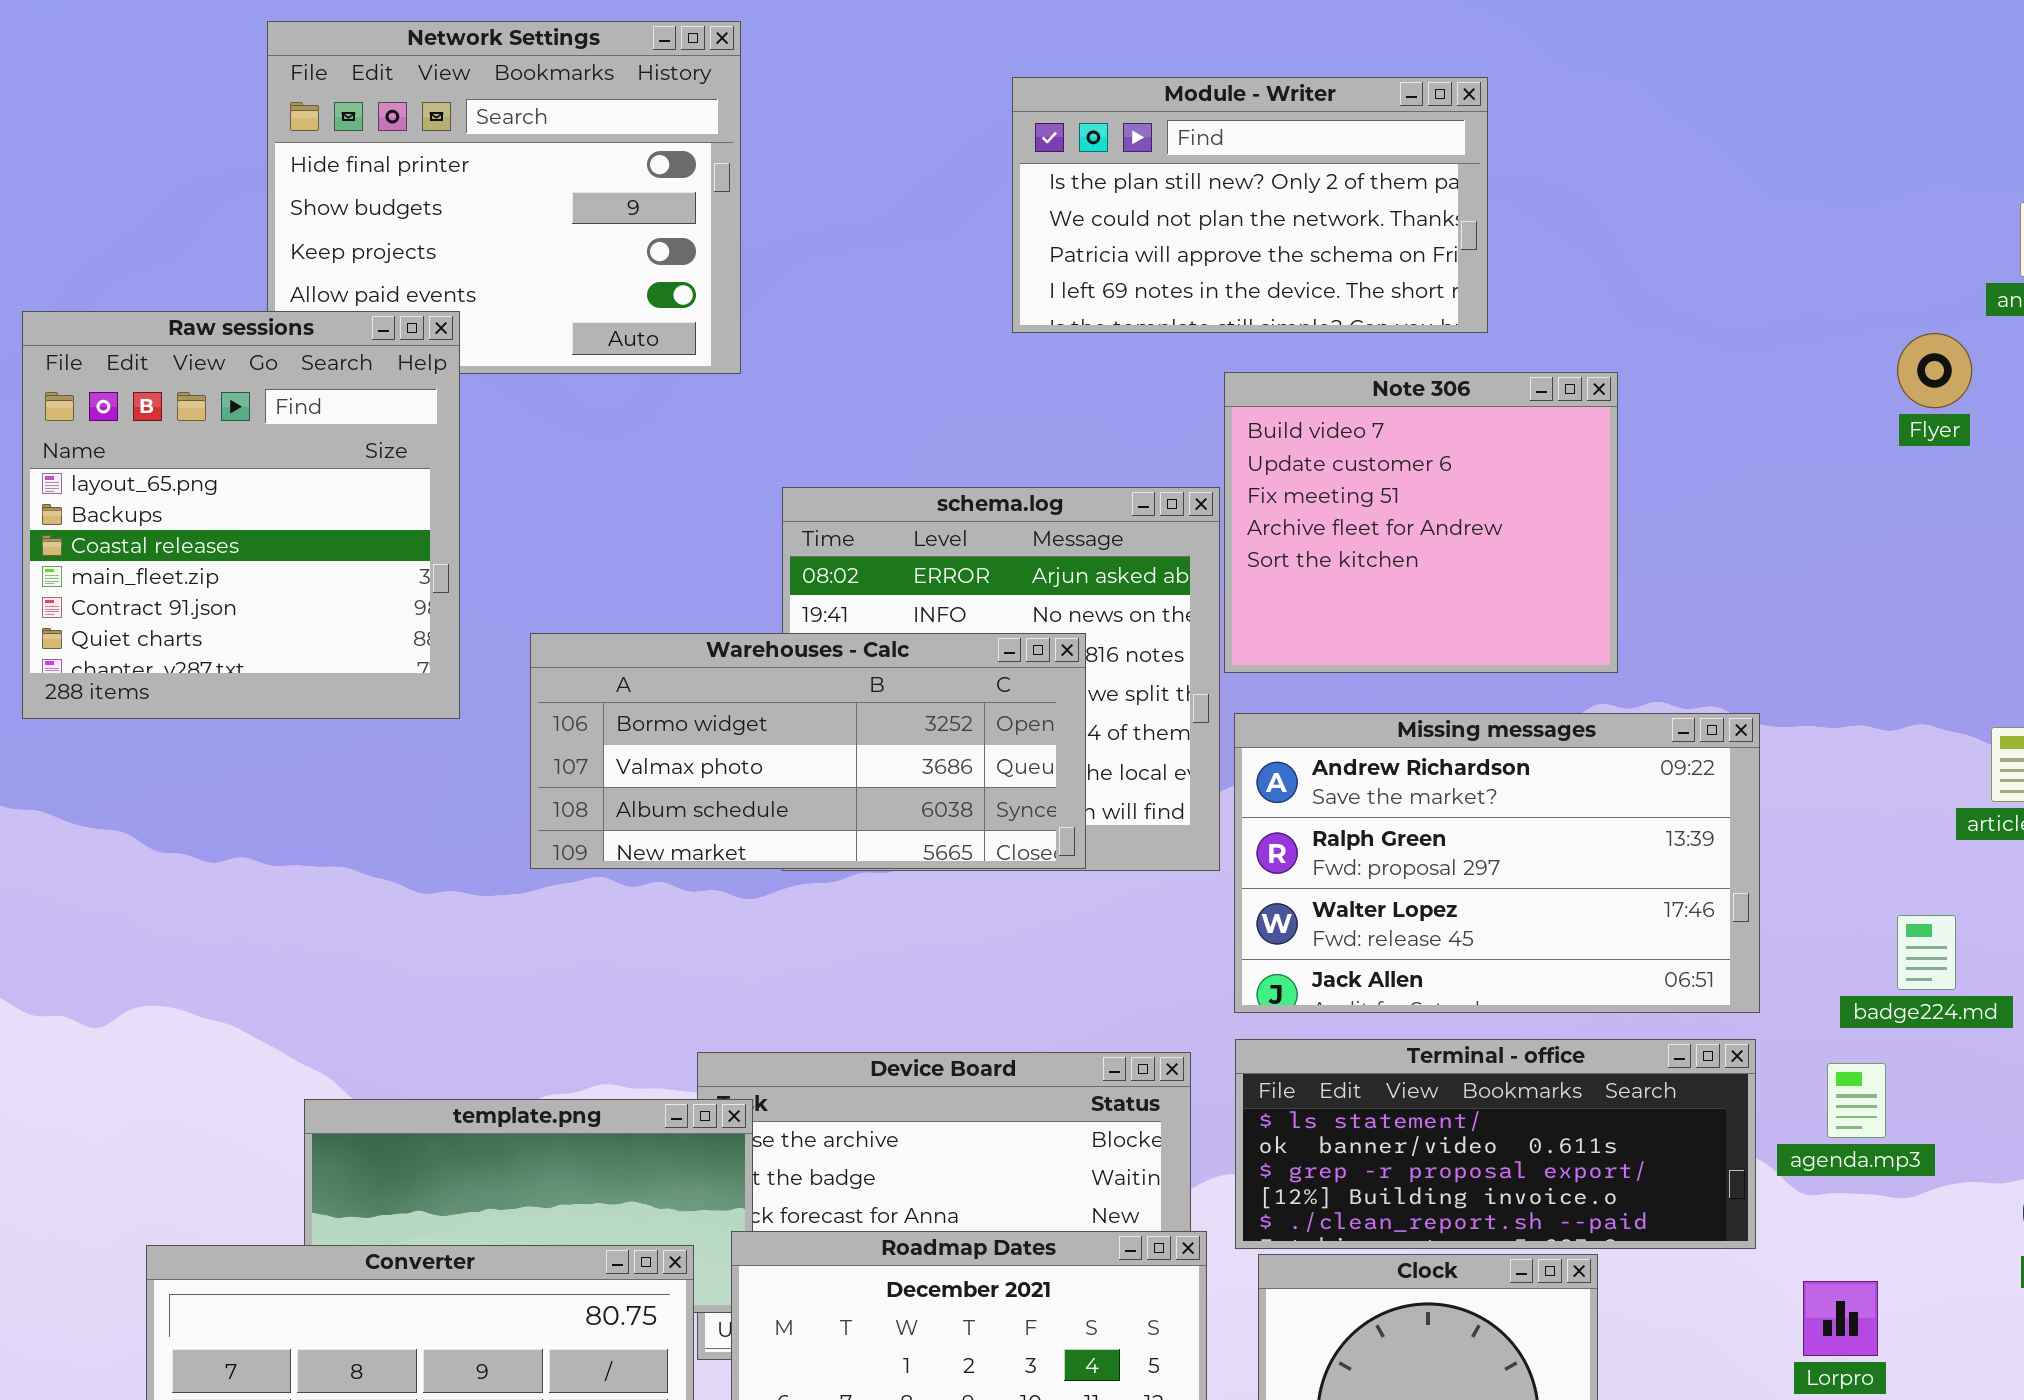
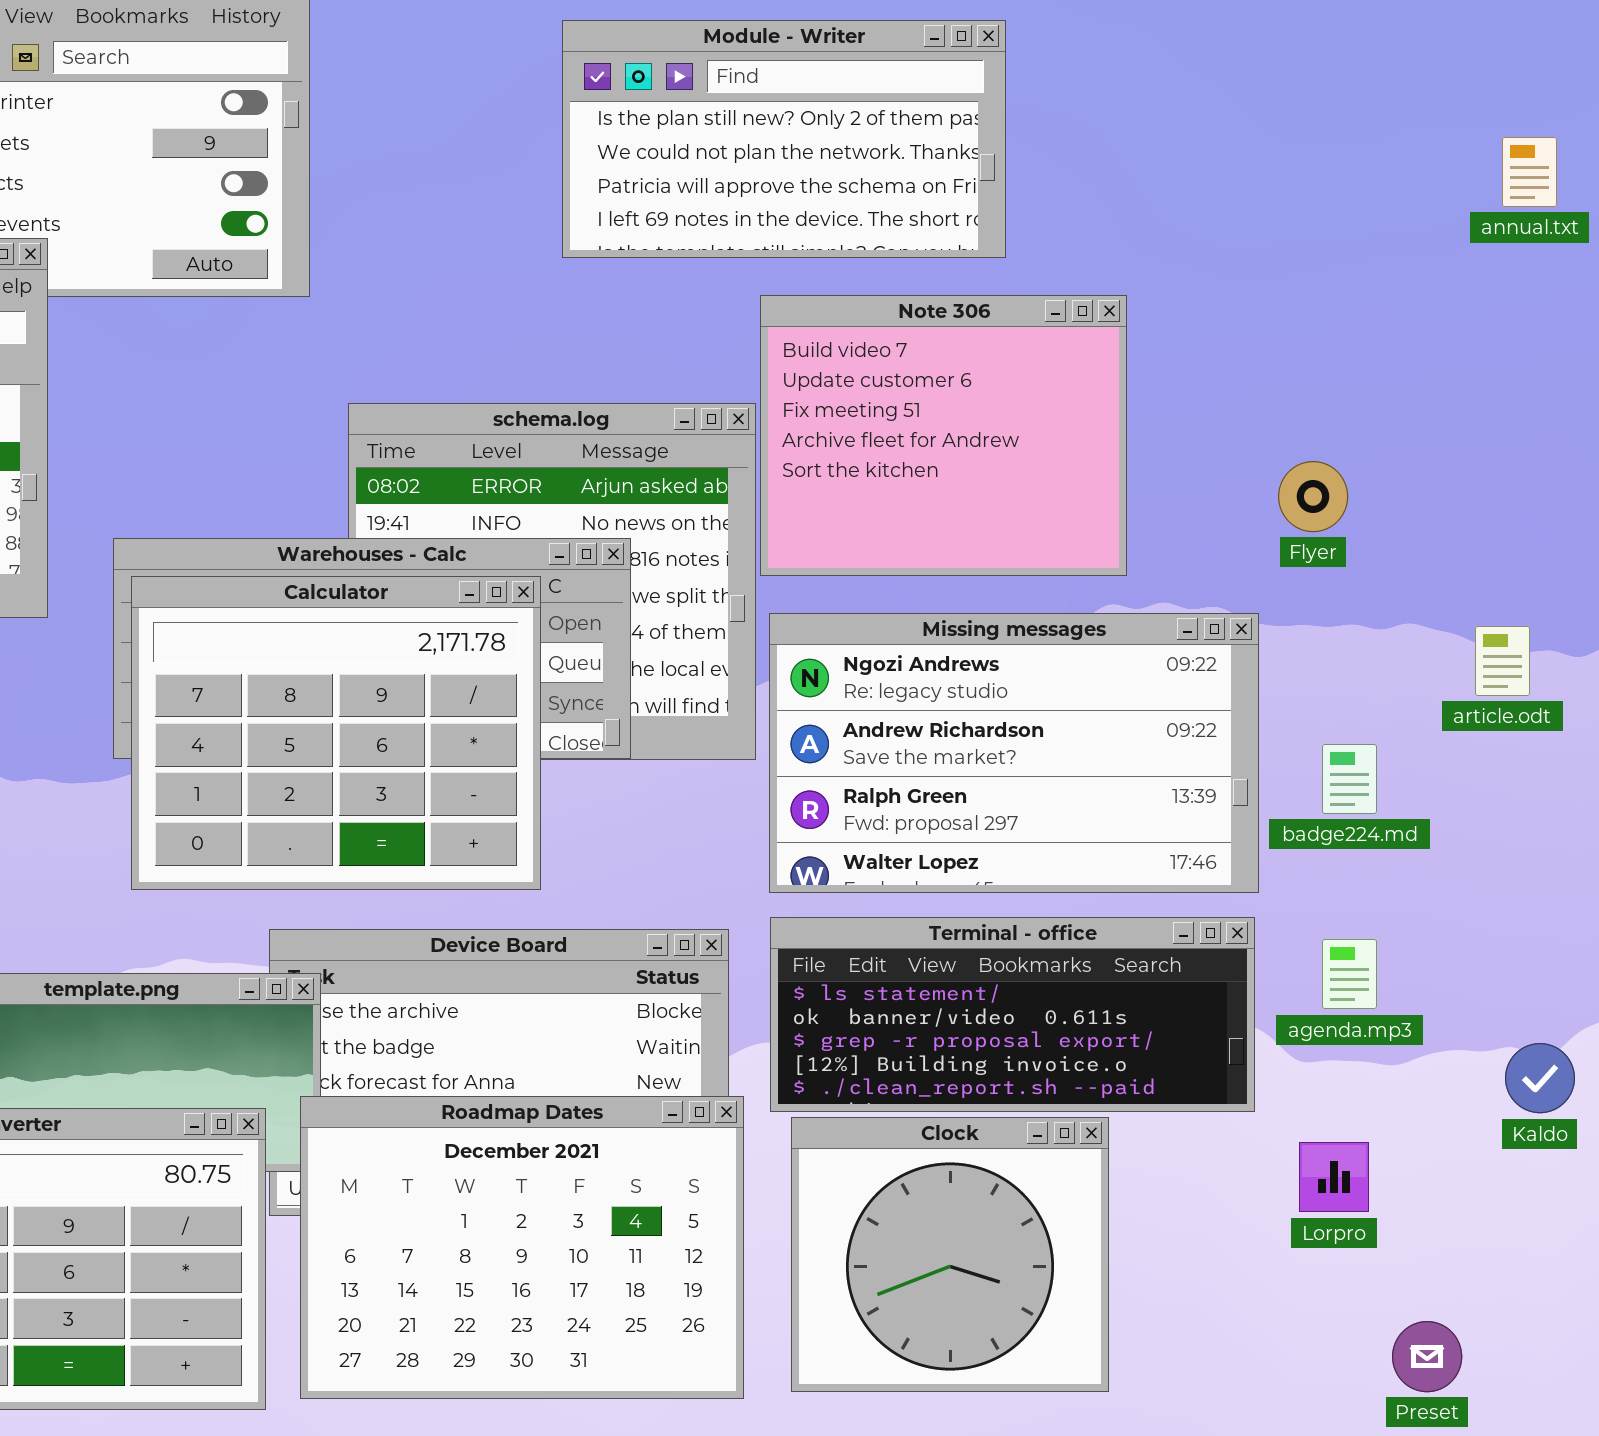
Flyer: [1897,333,1972,408] -> [1278,461,1348,532], moved
Calculator: none -> [131,576,541,890], opened
Missing messages: [1234,713,1760,1013] -> [769,613,1259,893], scrolled up 1 row
badge224.md: [1897,915,1956,990] -> [1322,744,1377,814], moved

